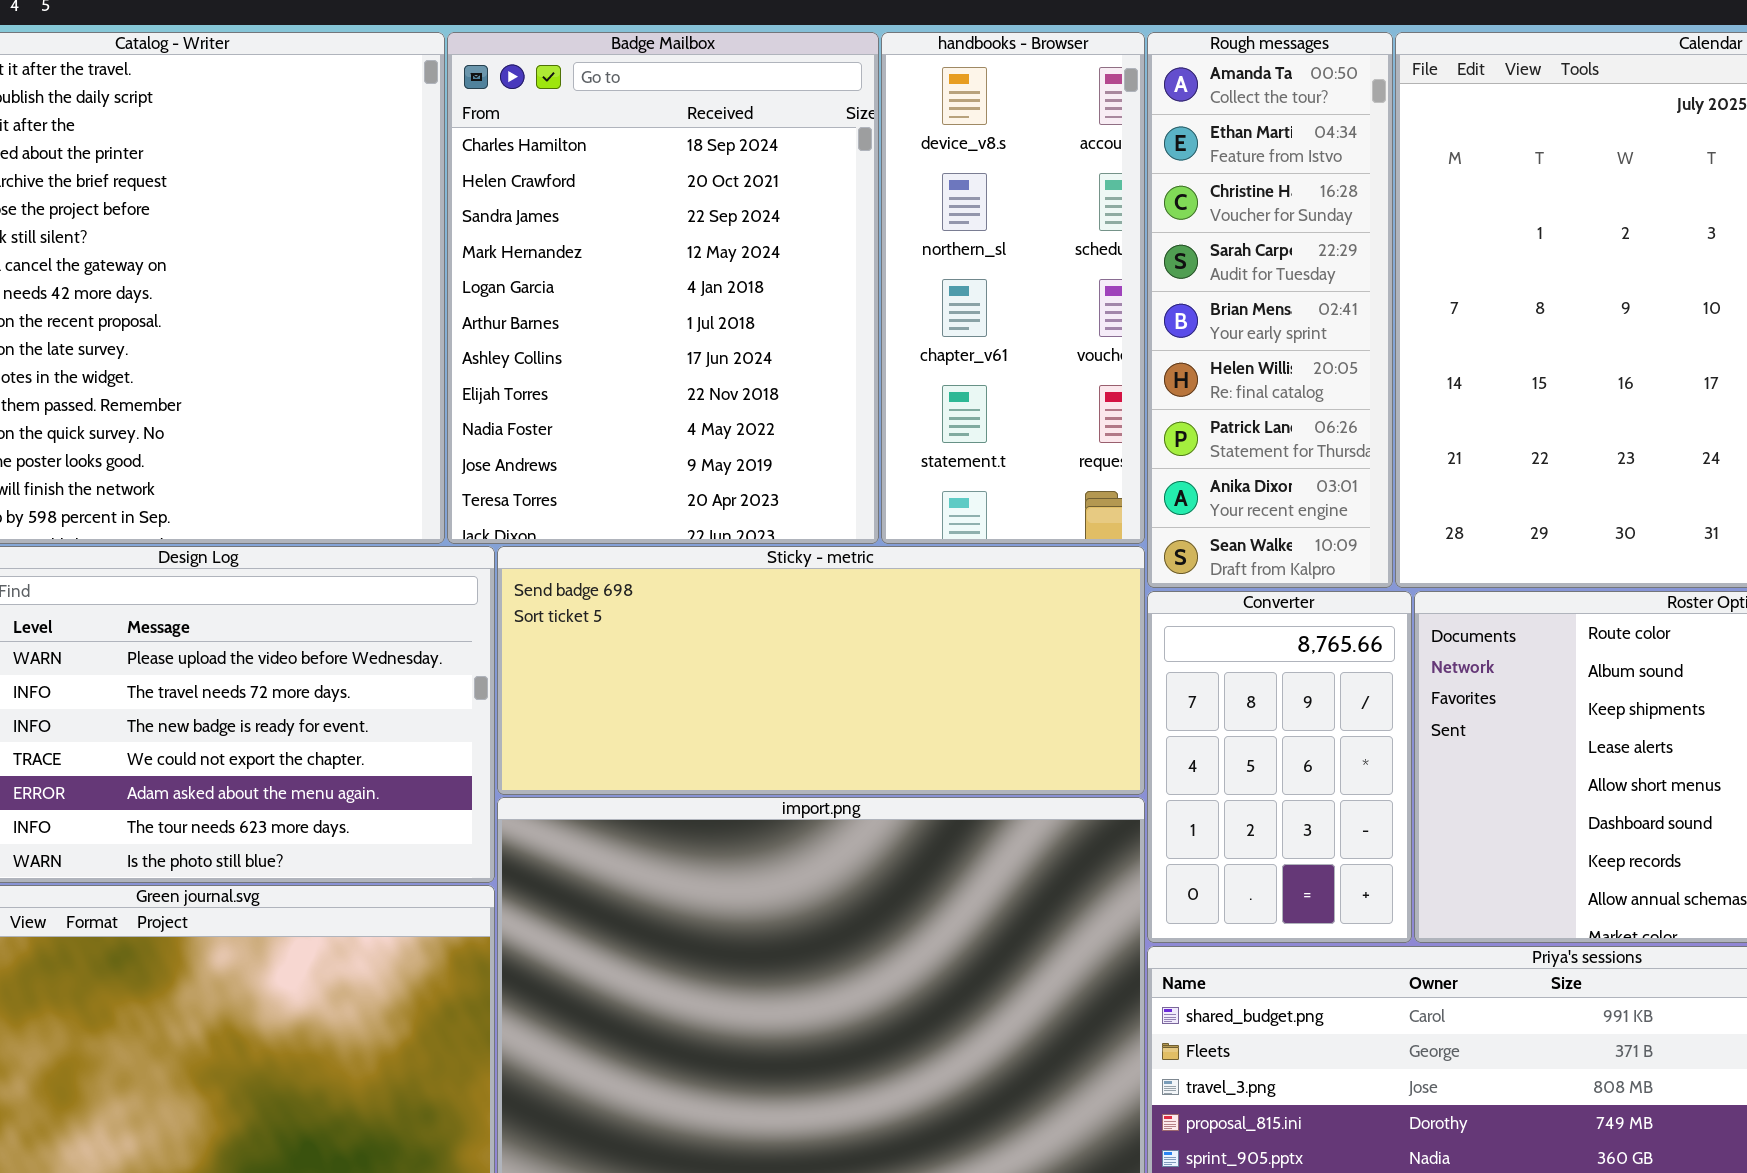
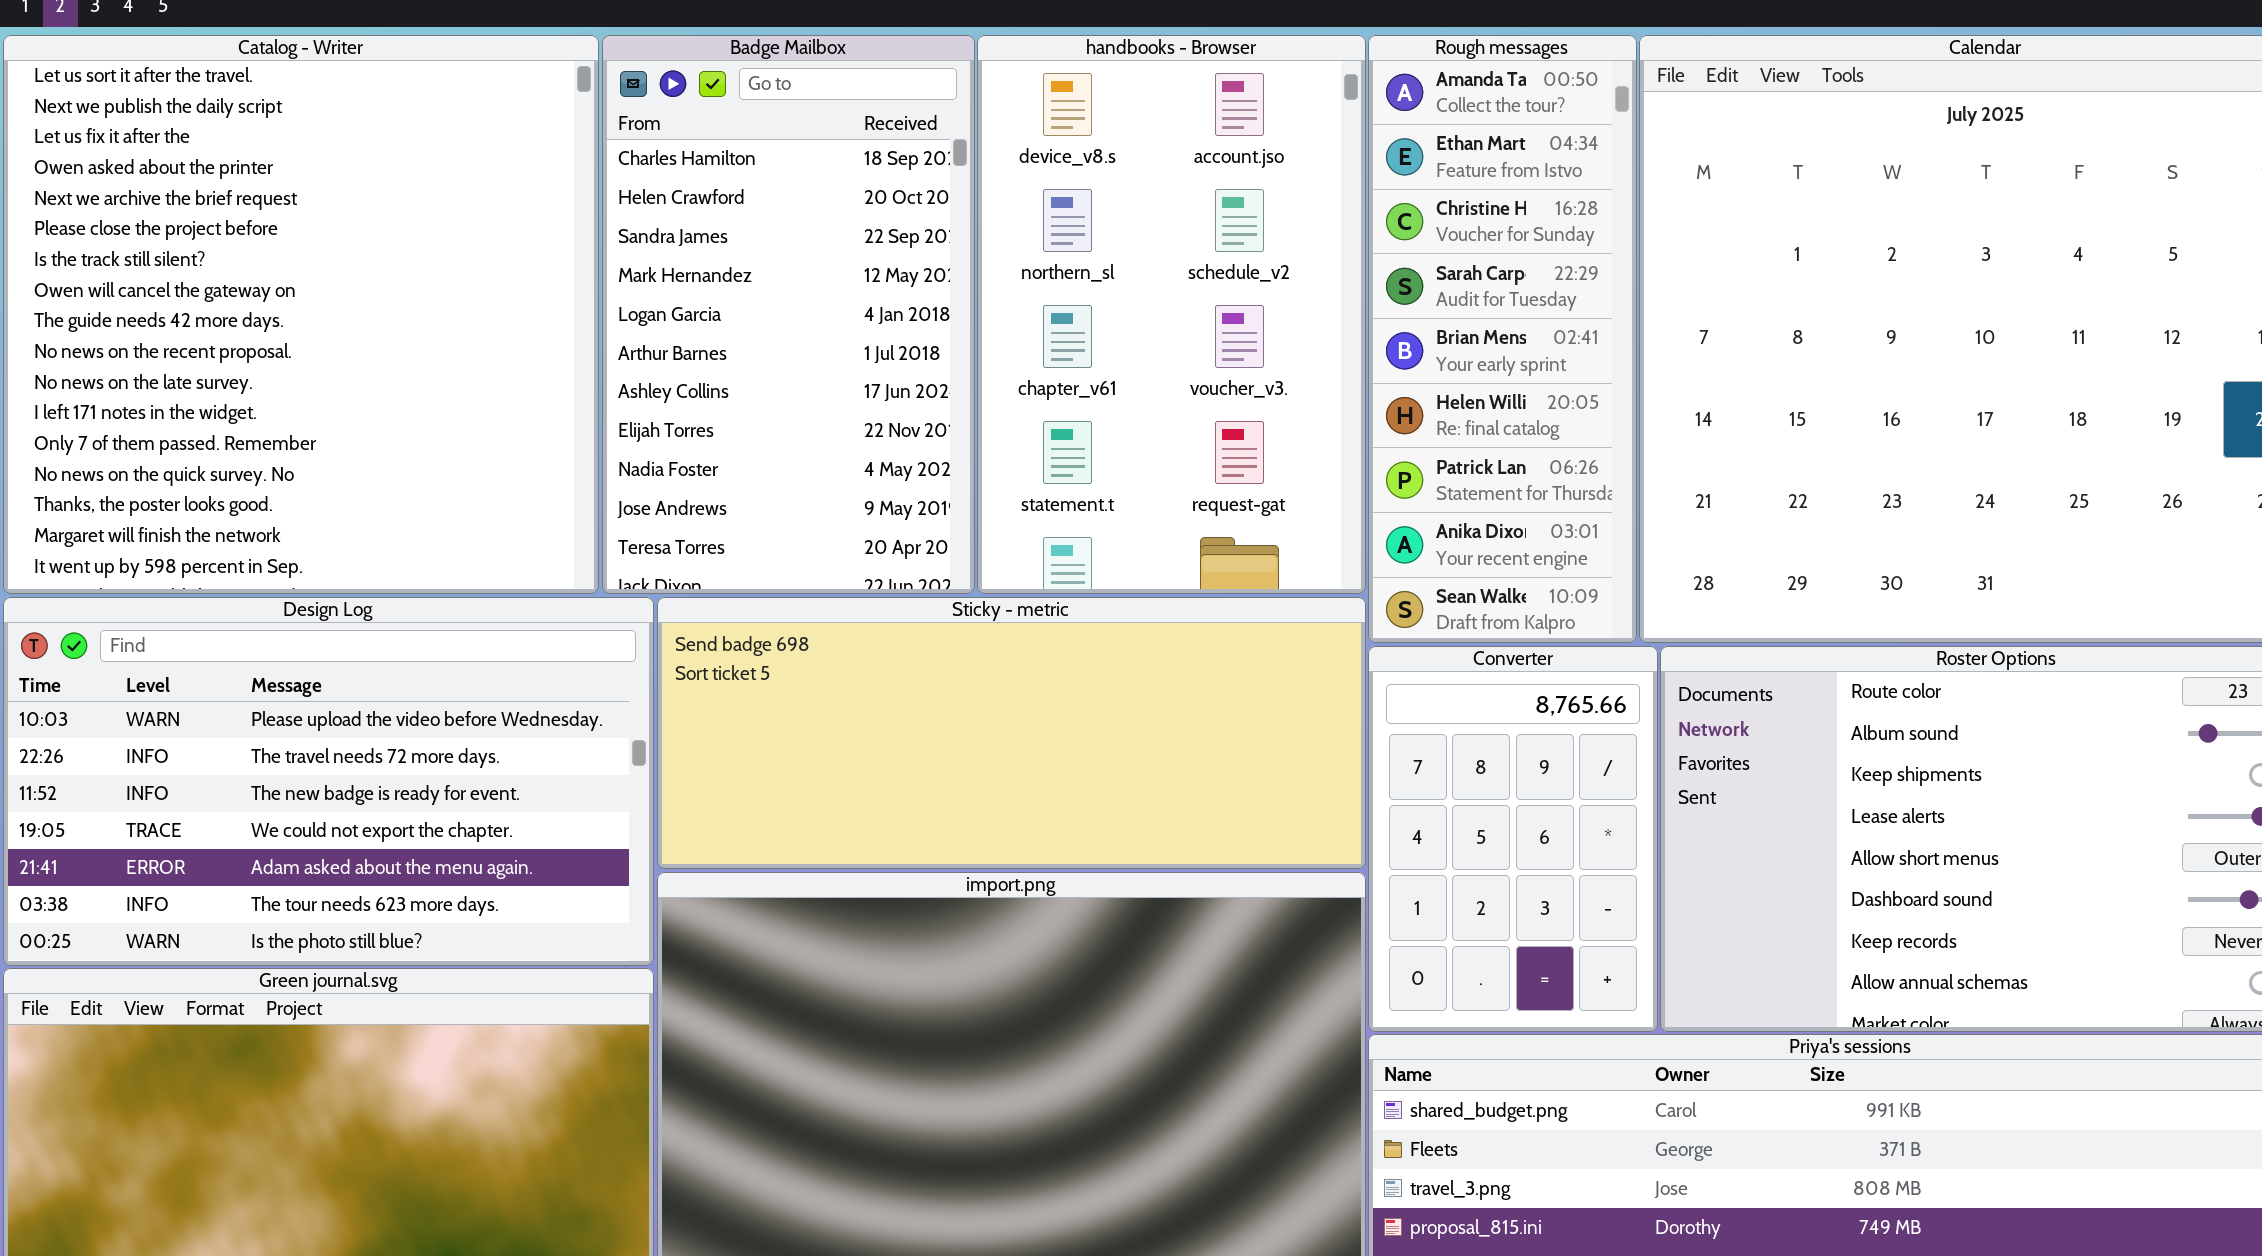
Badge Mailbox: [447,32,879,544] -> [602,35,975,594], resized
handbooks - Browser: [881,32,1145,544] -> [977,35,1366,594], resized

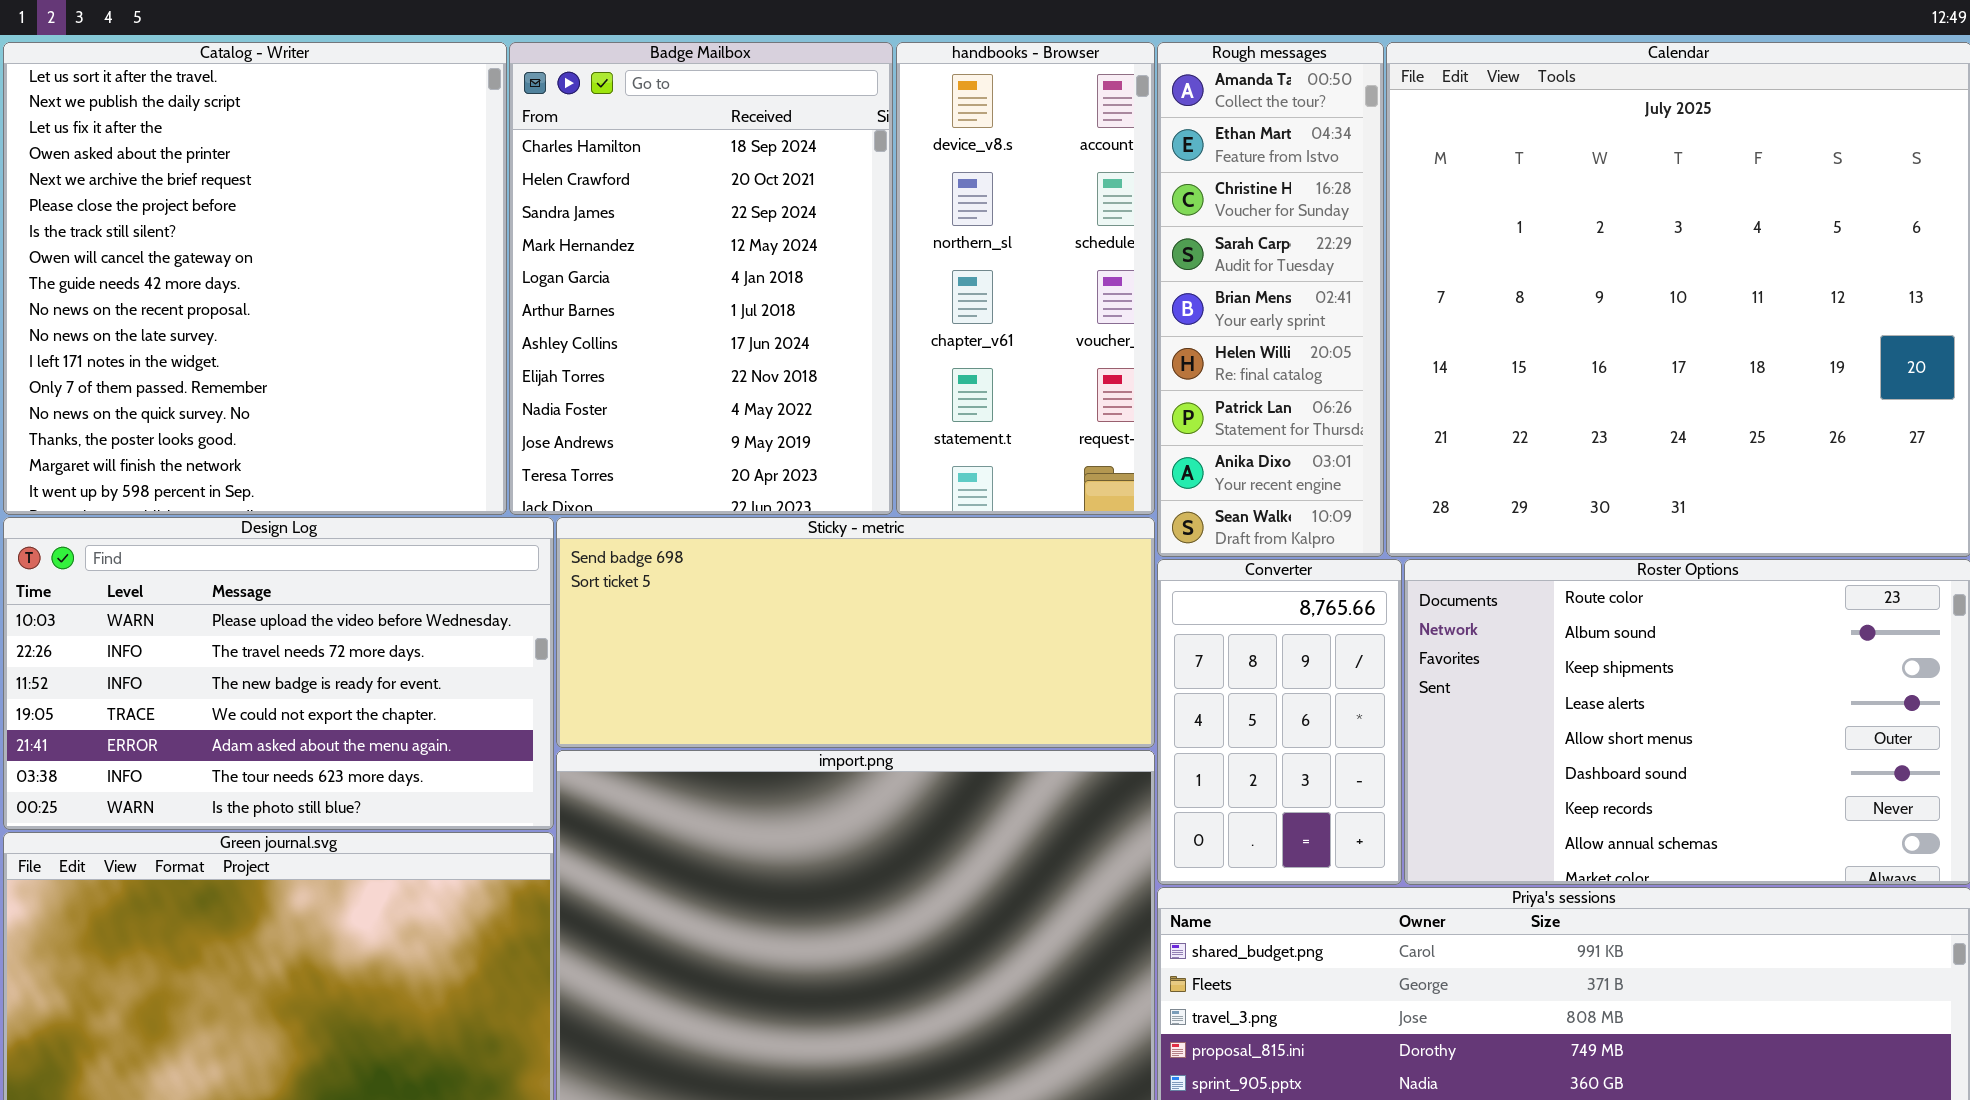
Badge Mailbox: [602,35,975,594] -> [509,42,893,515], resized
handbooks - Browser: [977,35,1366,594] -> [896,42,1155,515], resized

